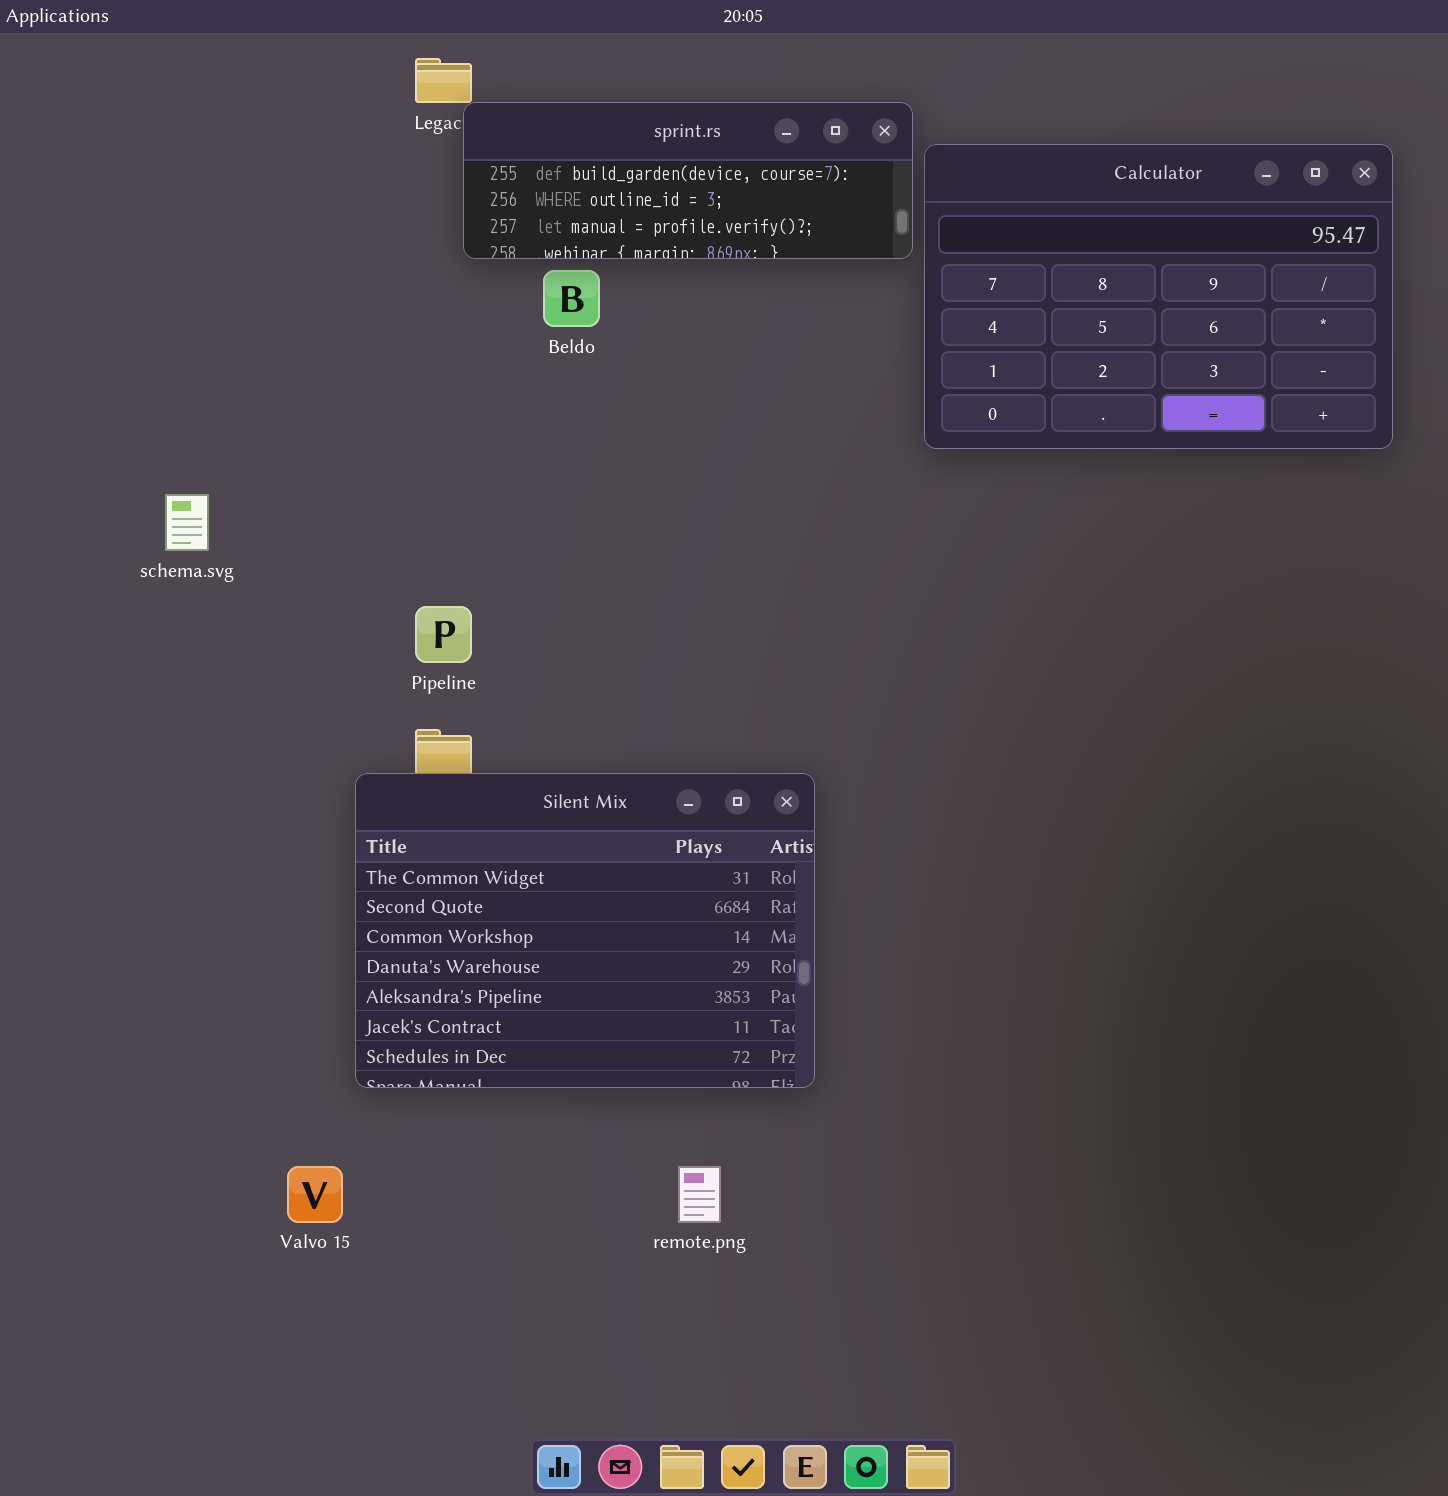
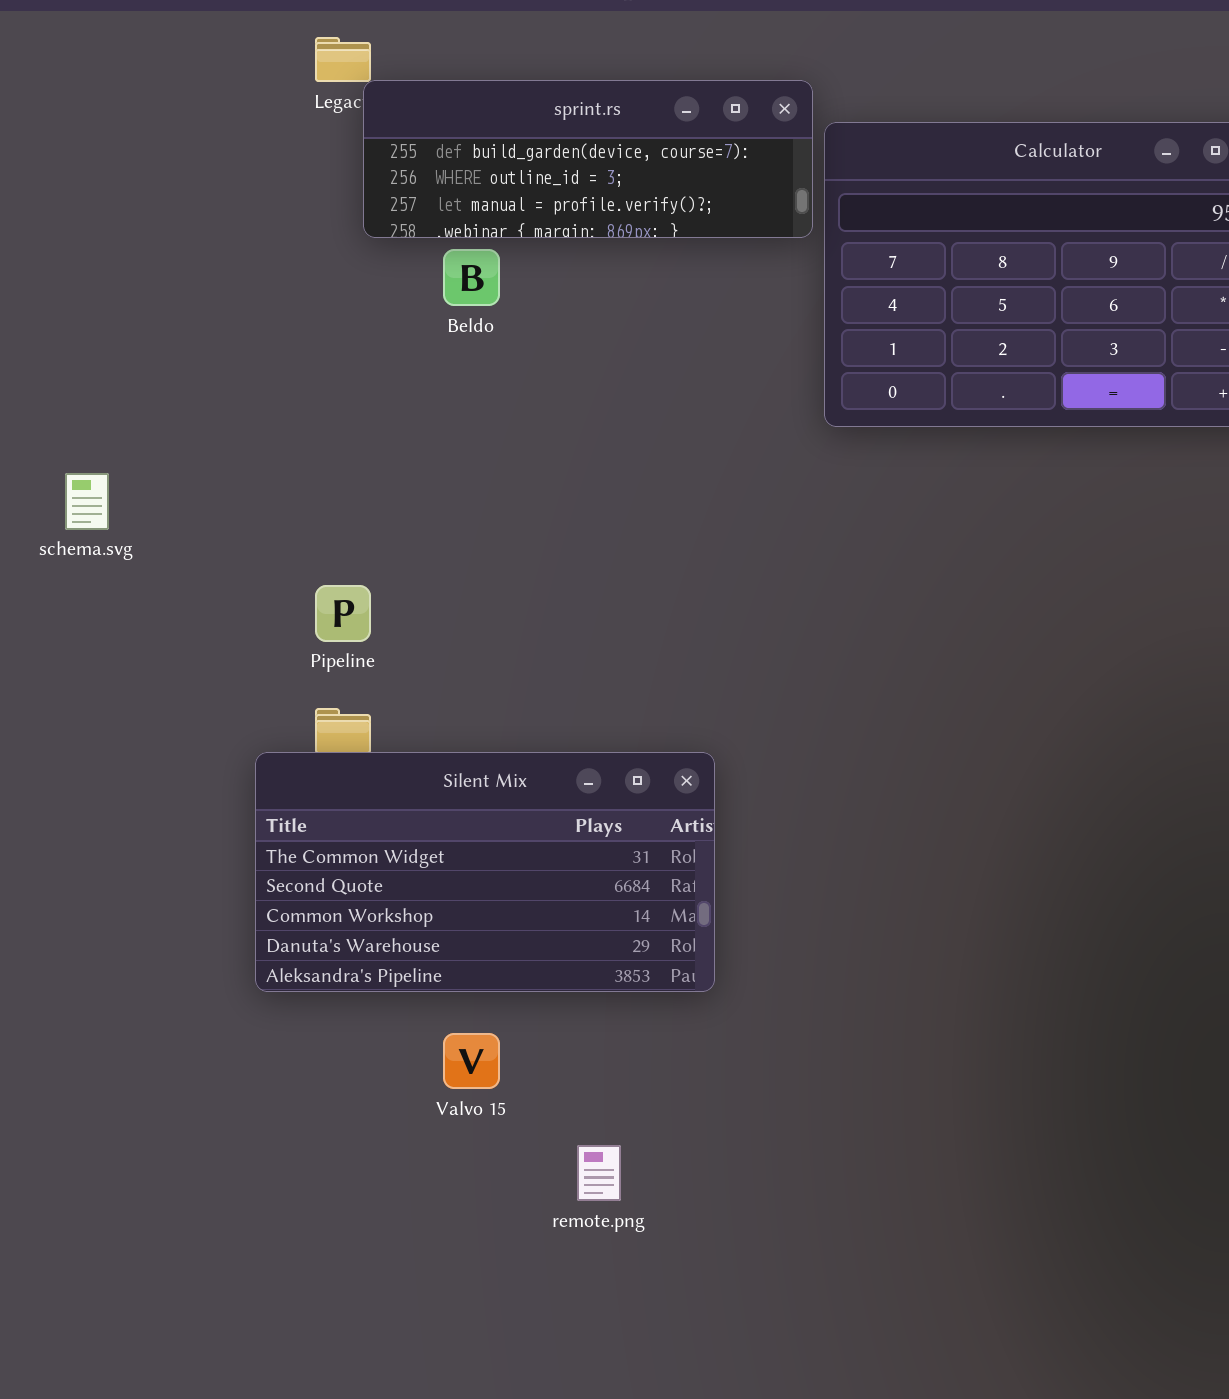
Silent Mix: [355,773,815,1088] -> [255,752,715,992], resized
Valvo 15: [287,1166,343,1223] -> [443,1033,500,1089], moved

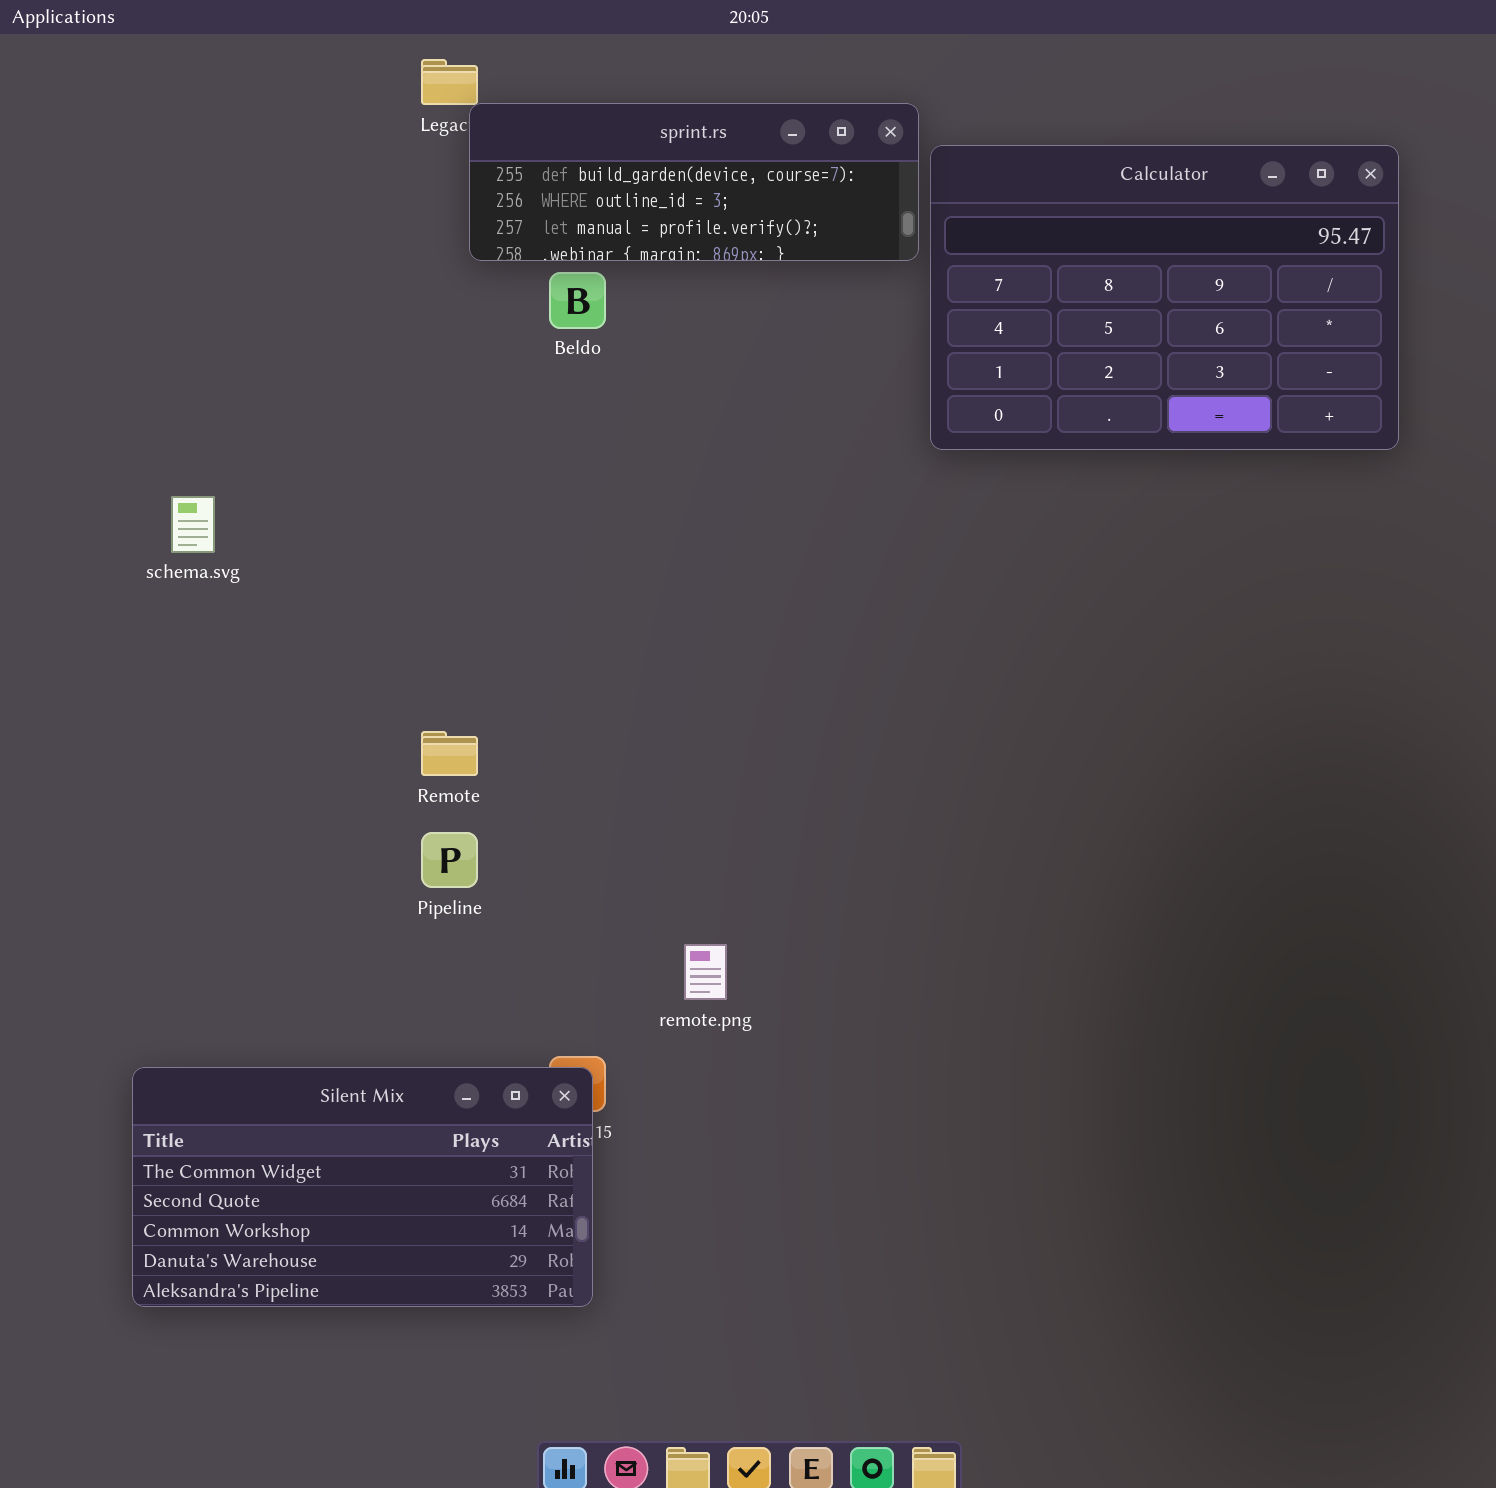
Pipeline: [315,585,371,642] -> [421,832,478,888], moved
Silent Mix: [255,752,715,992] -> [132,1067,593,1307], moved
remote.png: [577,1145,621,1201] -> [684,944,727,1000], moved

